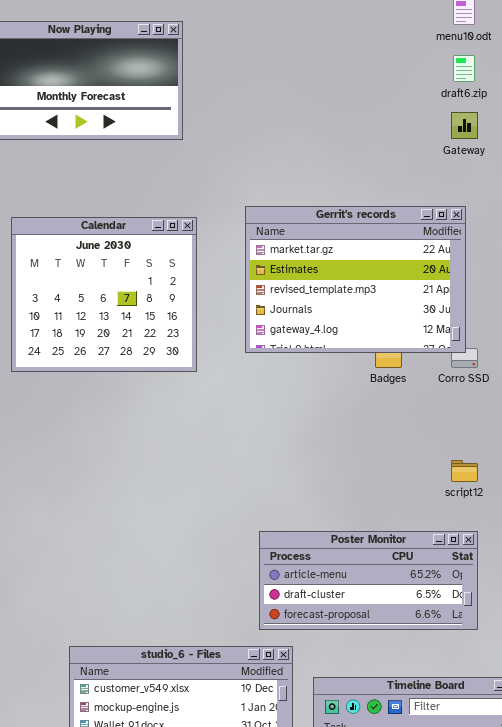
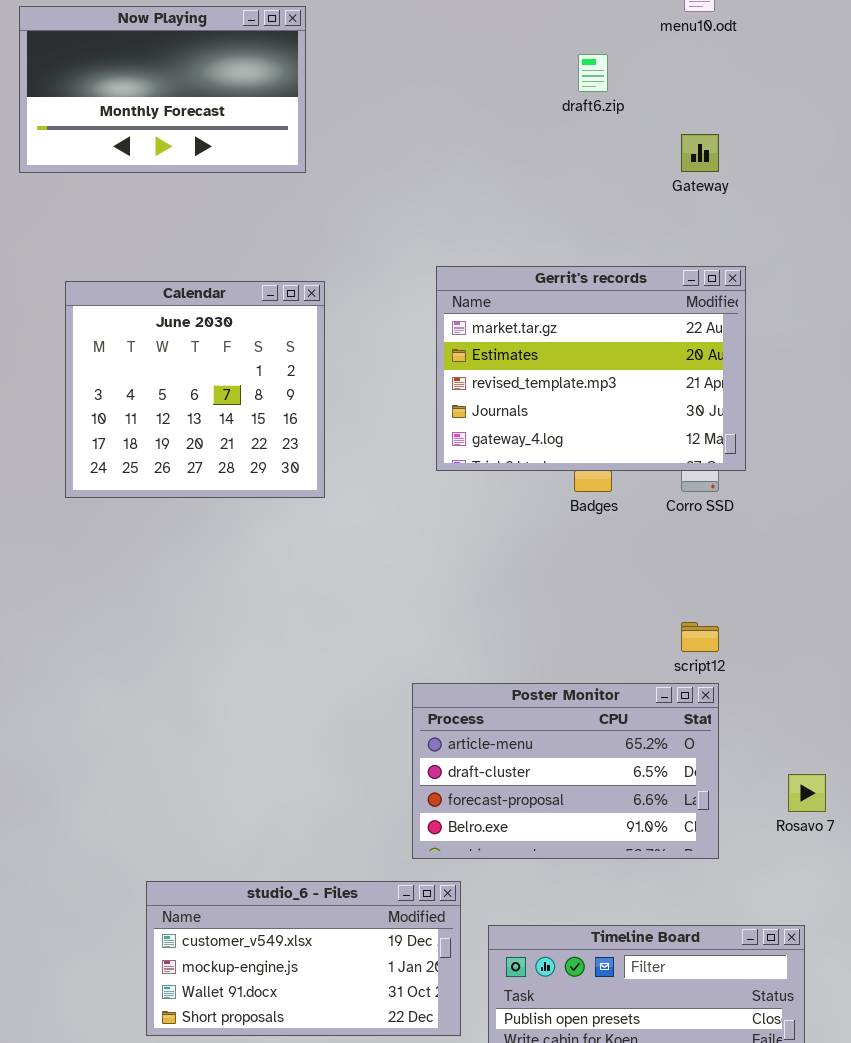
draft6.zip: [453,55,475,82] -> [578,54,608,92], moved
Gerrit's records: [245,206,466,353] -> [436,266,746,471], moved
Poster Monitor: [259,531,478,630] -> [412,683,719,859], resized

